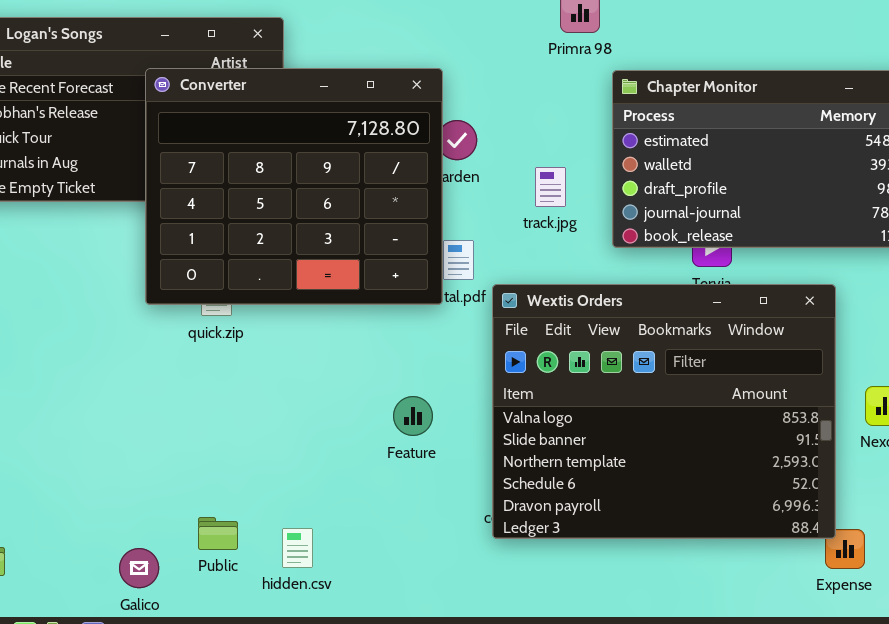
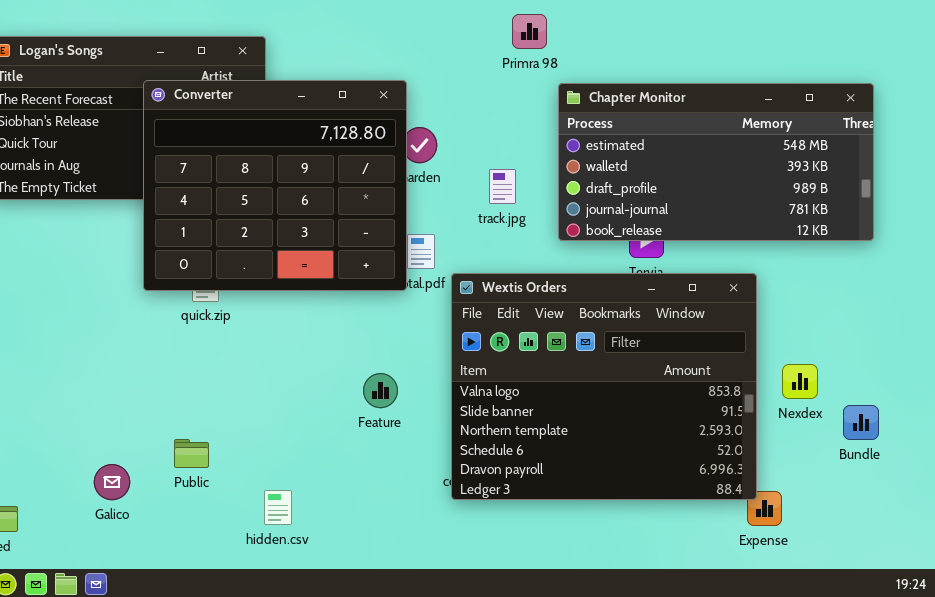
Public: [198,517,238,550] -> [174,439,209,468], moved
Galico: [119,548,159,588] -> [94,464,130,500], moved

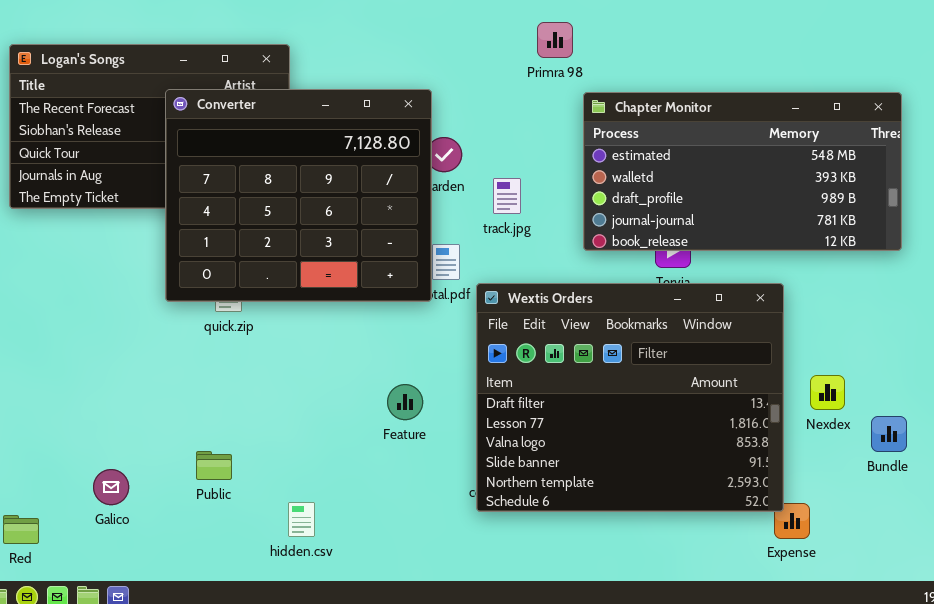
track.jpg: [489,169,516,204] -> [493,178,521,214], moved
Wextis Orders: [451,273,757,500] -> [476,283,784,512], scrolled up 2 rows
Galico: [94,464,130,500] -> [93,469,129,505], moved

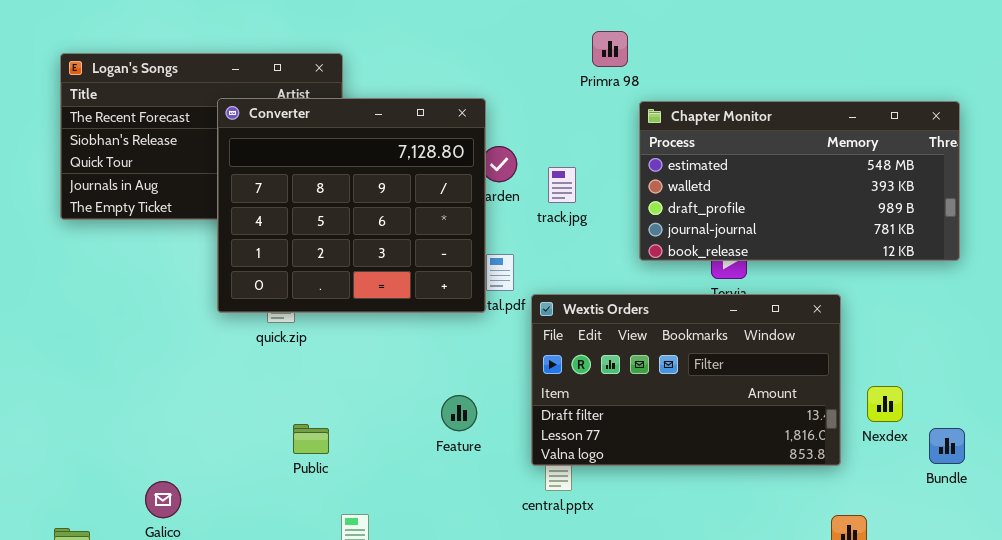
track.jpg: [493,178,521,214] -> [548,167,576,203], moved
Wextis Orders: [476,283,784,512] -> [531,294,841,466], resized
Public: [196,451,232,480] -> [293,424,329,454], moved

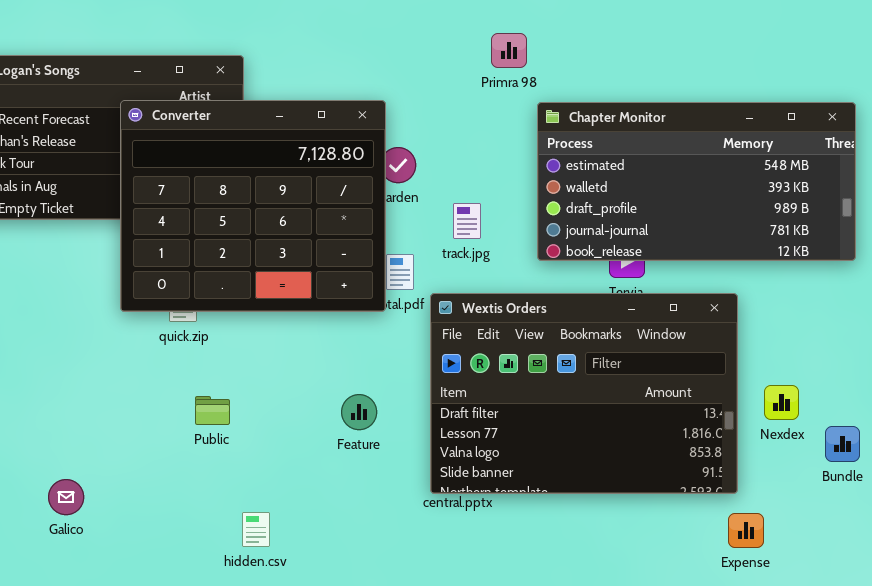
track.jpg: [548,167,576,203] -> [453,203,481,239], moved
Wextis Orders: [531,294,841,466] -> [430,293,738,494], resized
Public: [293,424,329,454] -> [195,396,230,425], moved

